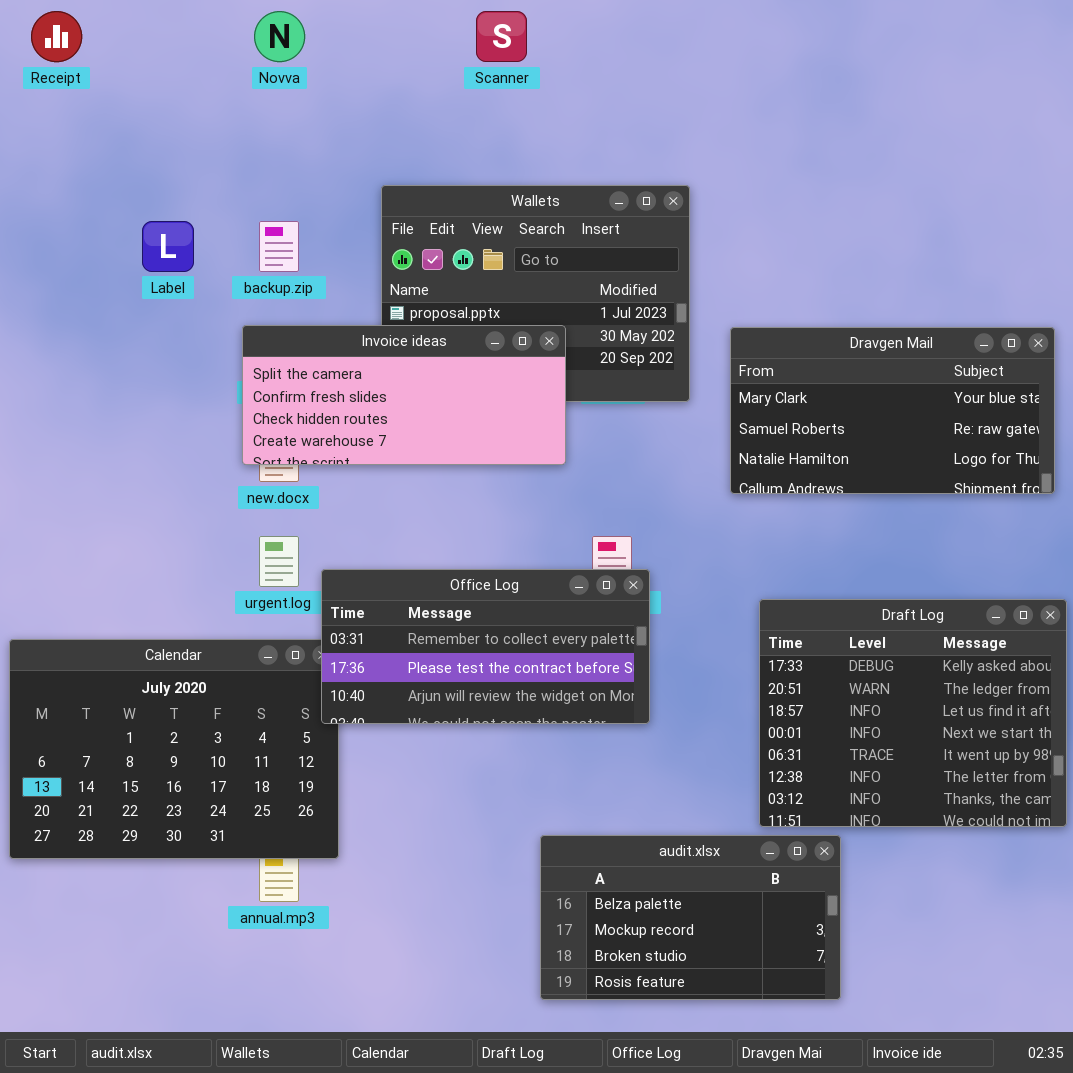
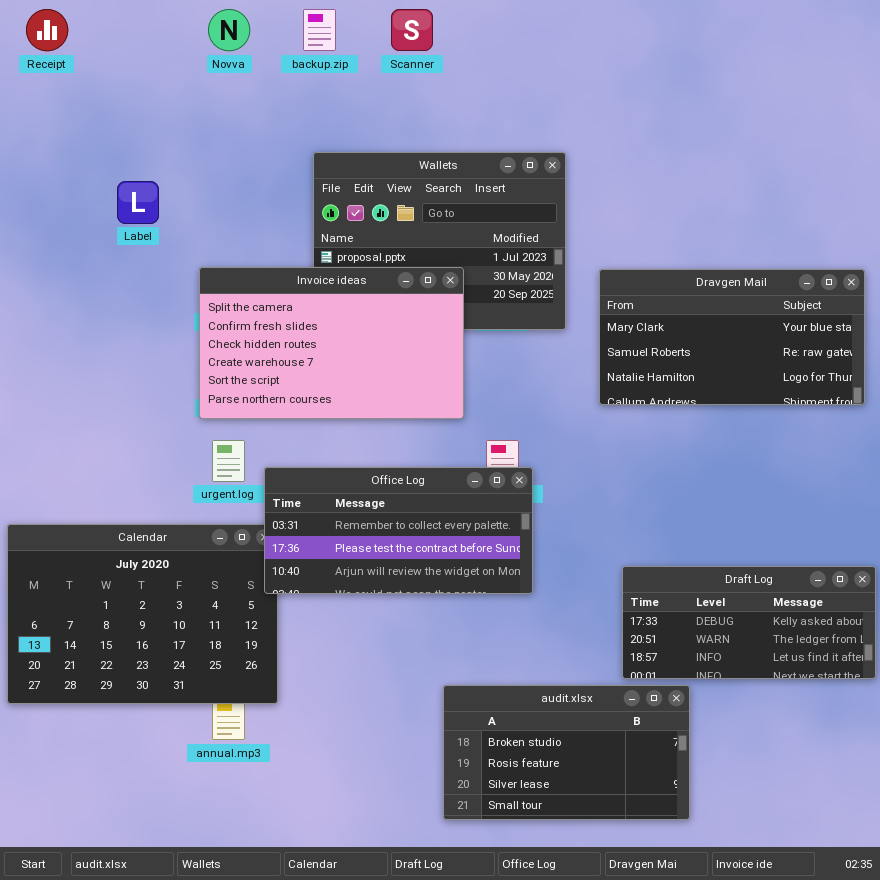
backup.zip: [259,221,299,272] -> [303,9,336,51], moved
Invoice ideas: [242,325,566,465] -> [199,267,464,419], resized
Draft Log: [759,599,1067,827] -> [622,566,876,679], resized
audit.xlsx: [540,835,841,1000] -> [443,685,690,820], scrolled down 2 rows

